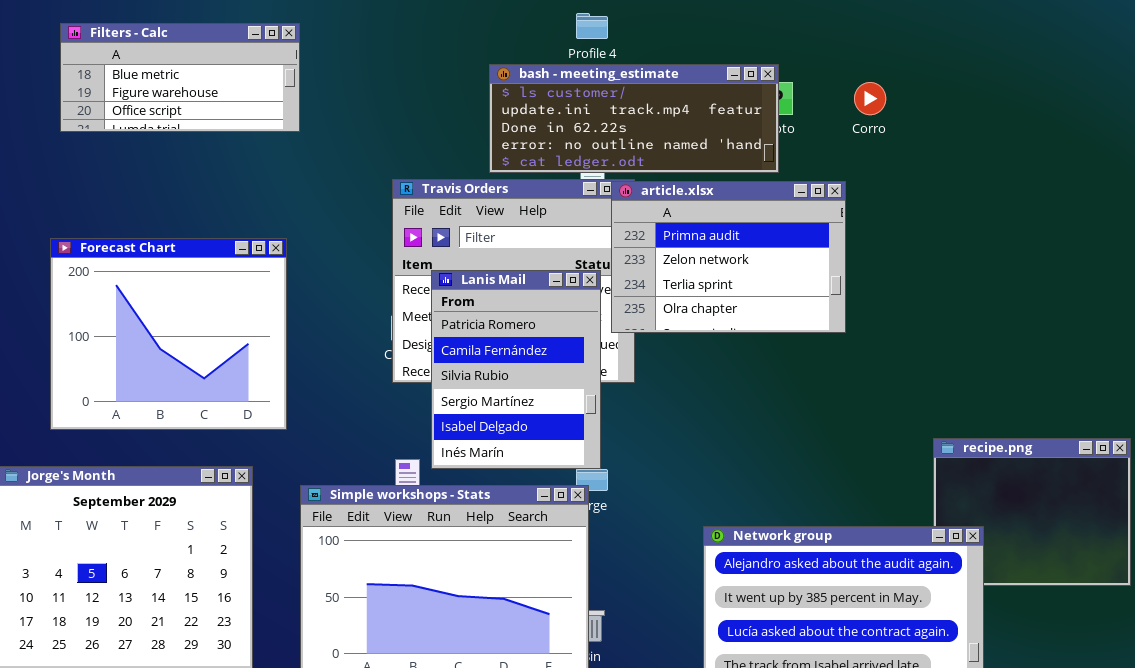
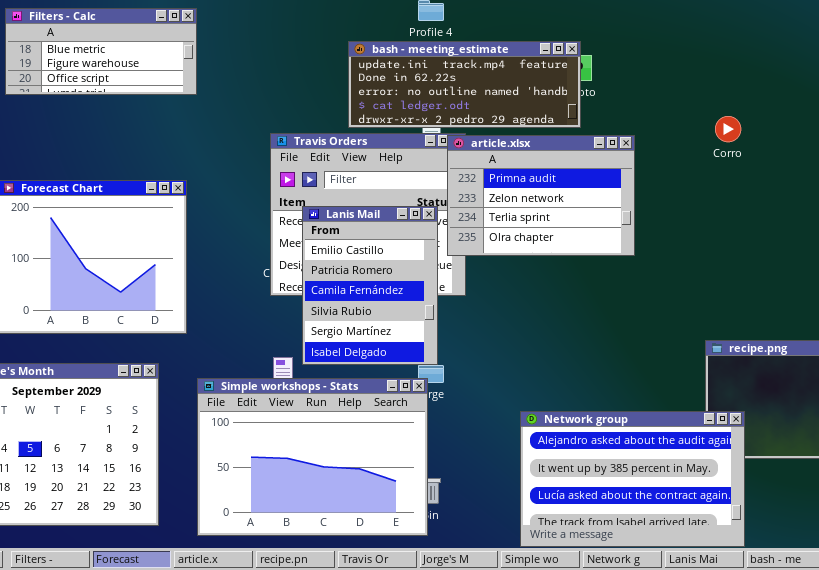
bash - meeting_estimate: [489,64,779,173] -> [348,41,581,128], scrolled down 1 row
Corro: [854,82,886,115] -> [715,116,741,142], moved
Lanis Mail: [431,270,601,469] -> [302,206,438,365], scrolled up 1 row

